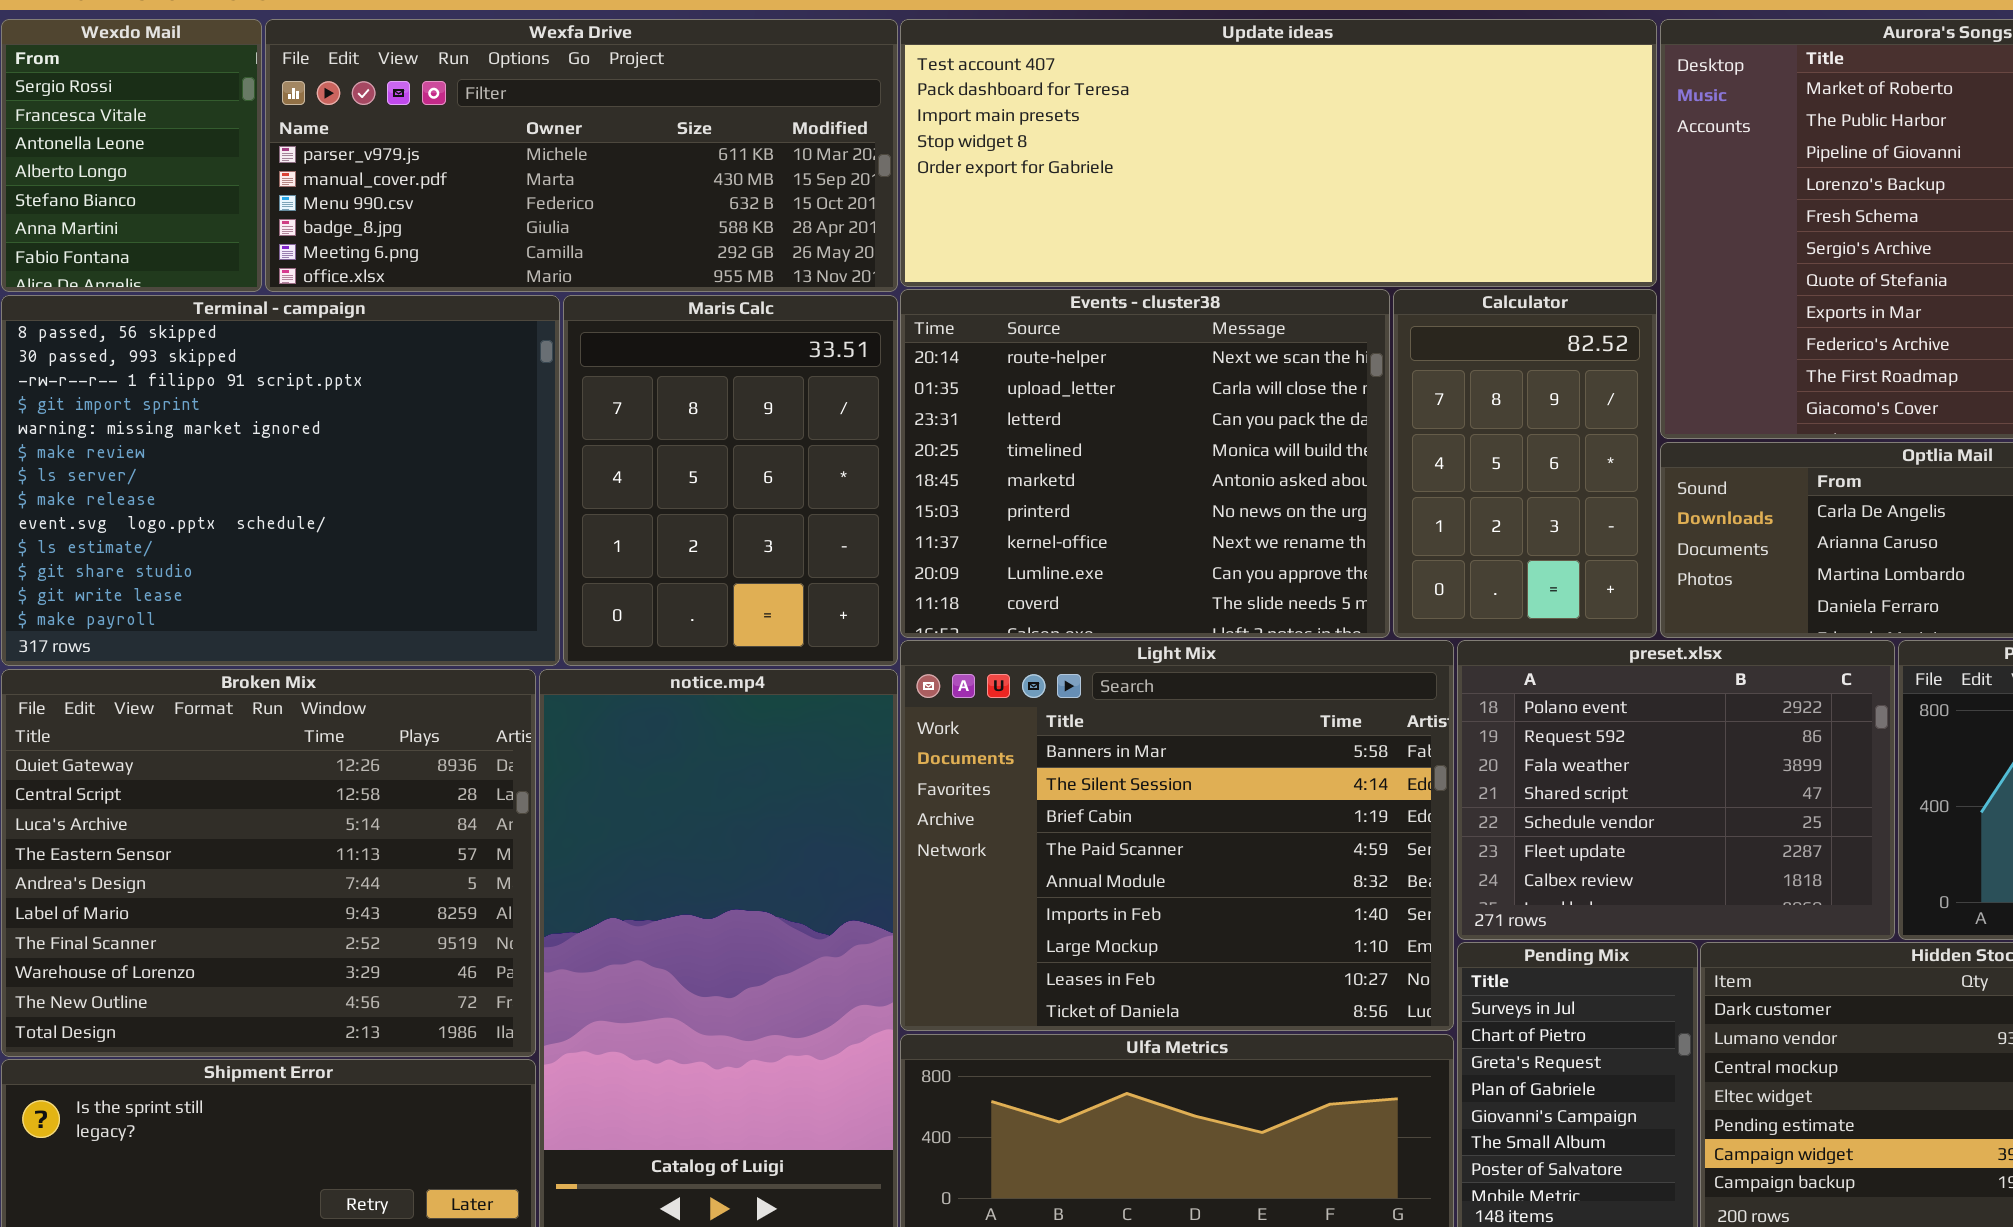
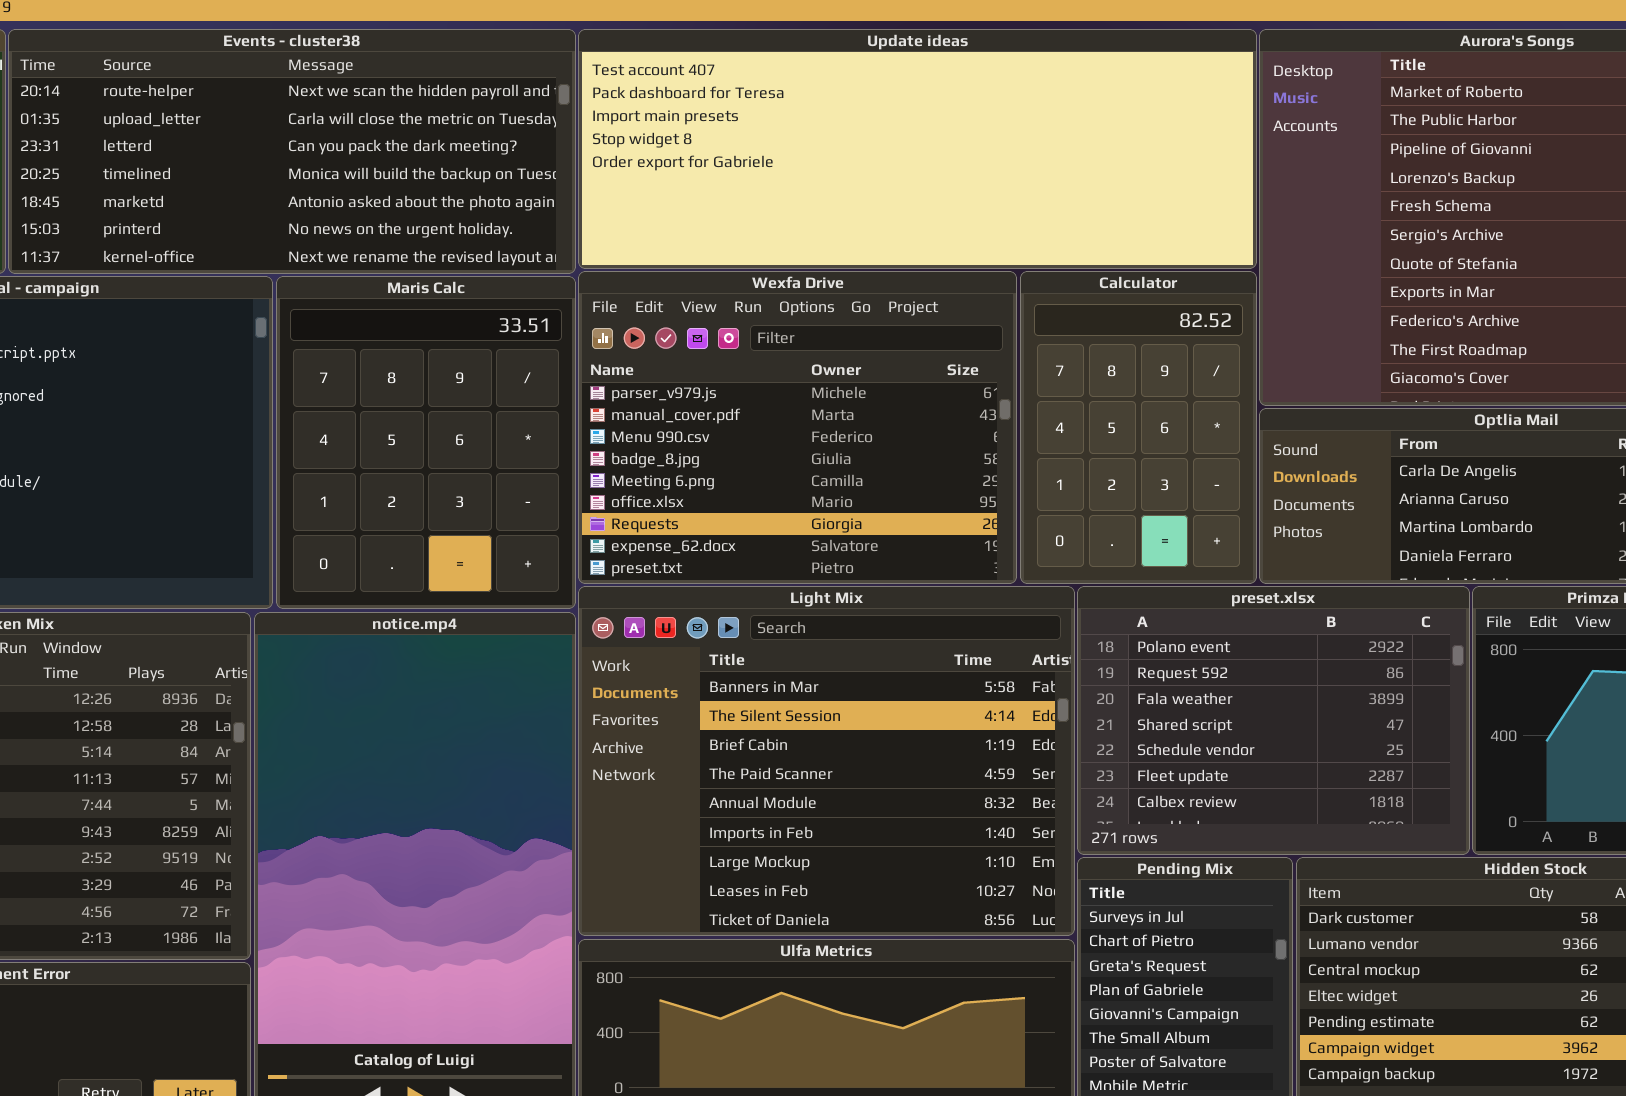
Wexfa Drive: [265,19,898,292] -> [578,271,1017,584], moved, resized
Events - cluster38: [900,289,1390,638] -> [8,29,576,274], moved, resized

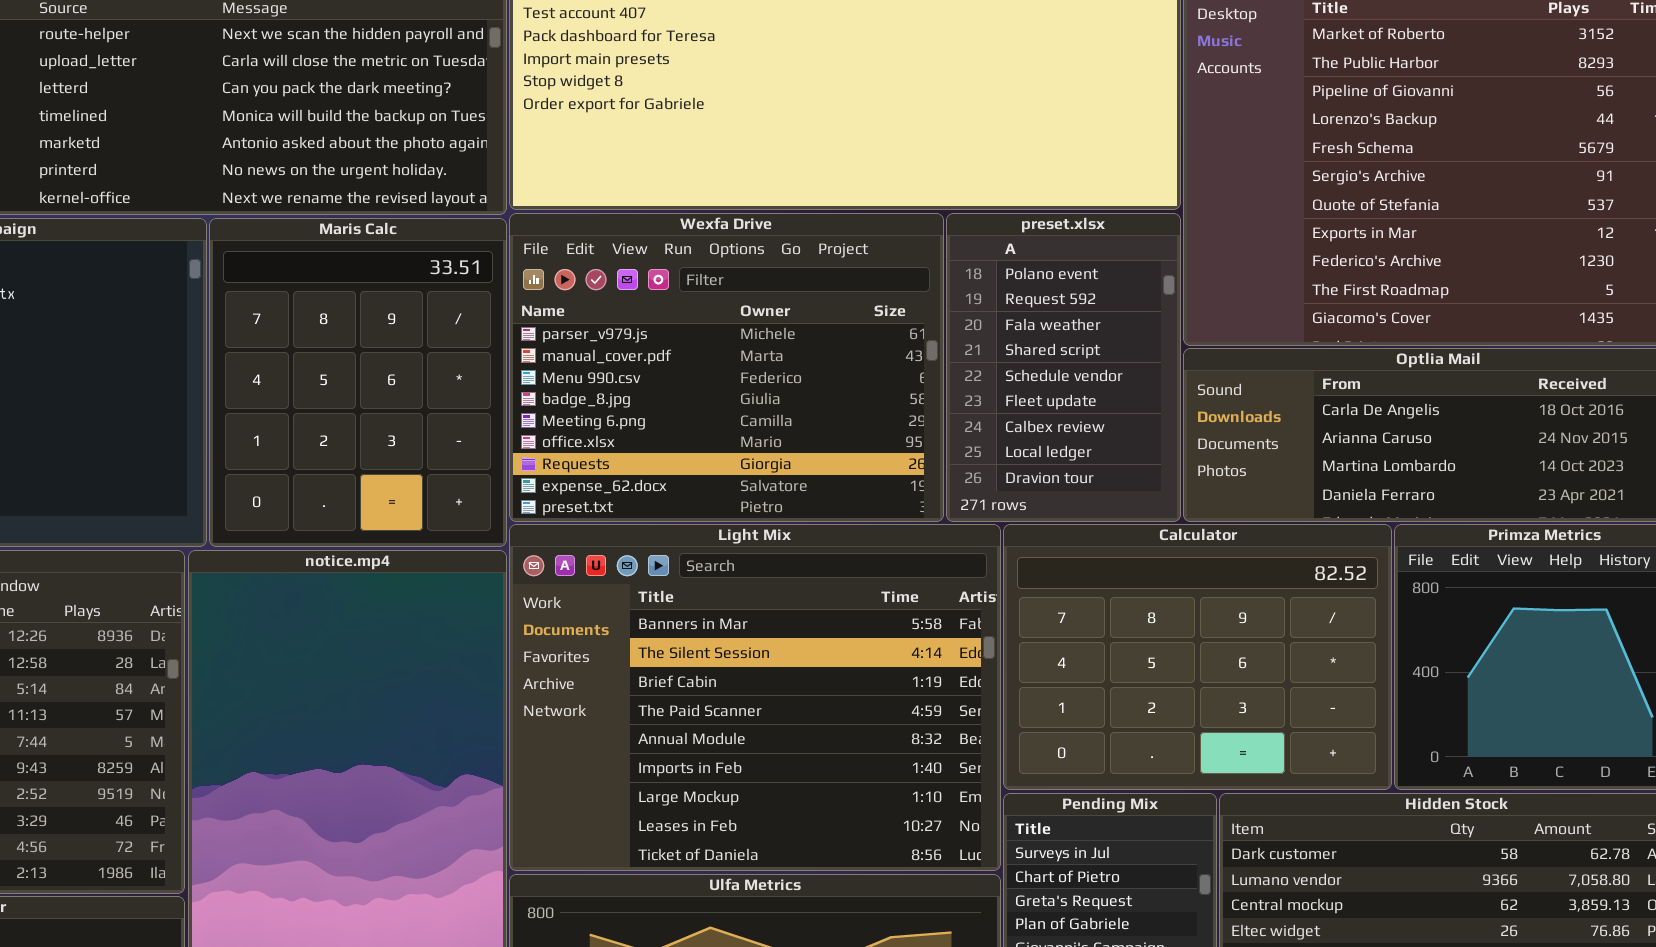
Calculator: [1020,271,1257,584] -> [1003,524,1392,790], moved, resized
preset.xlsx: [1077,586,1470,855] -> [946,213,1181,522], moved, resized

